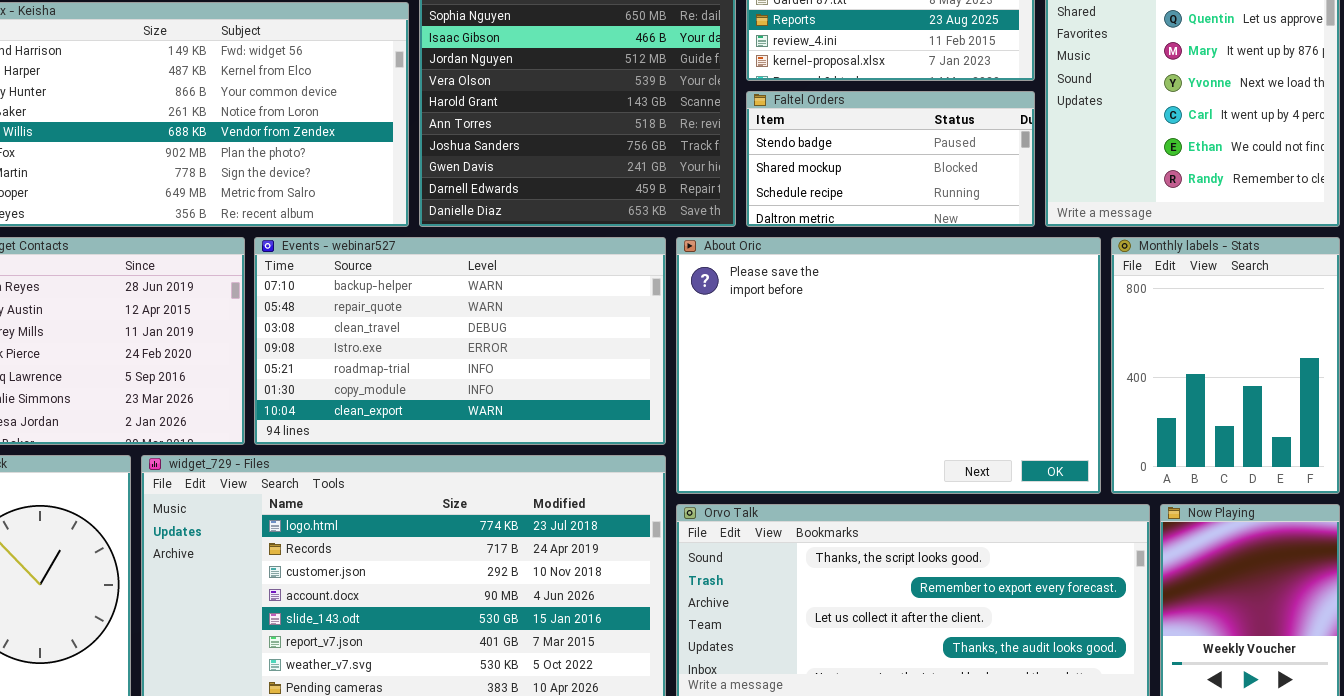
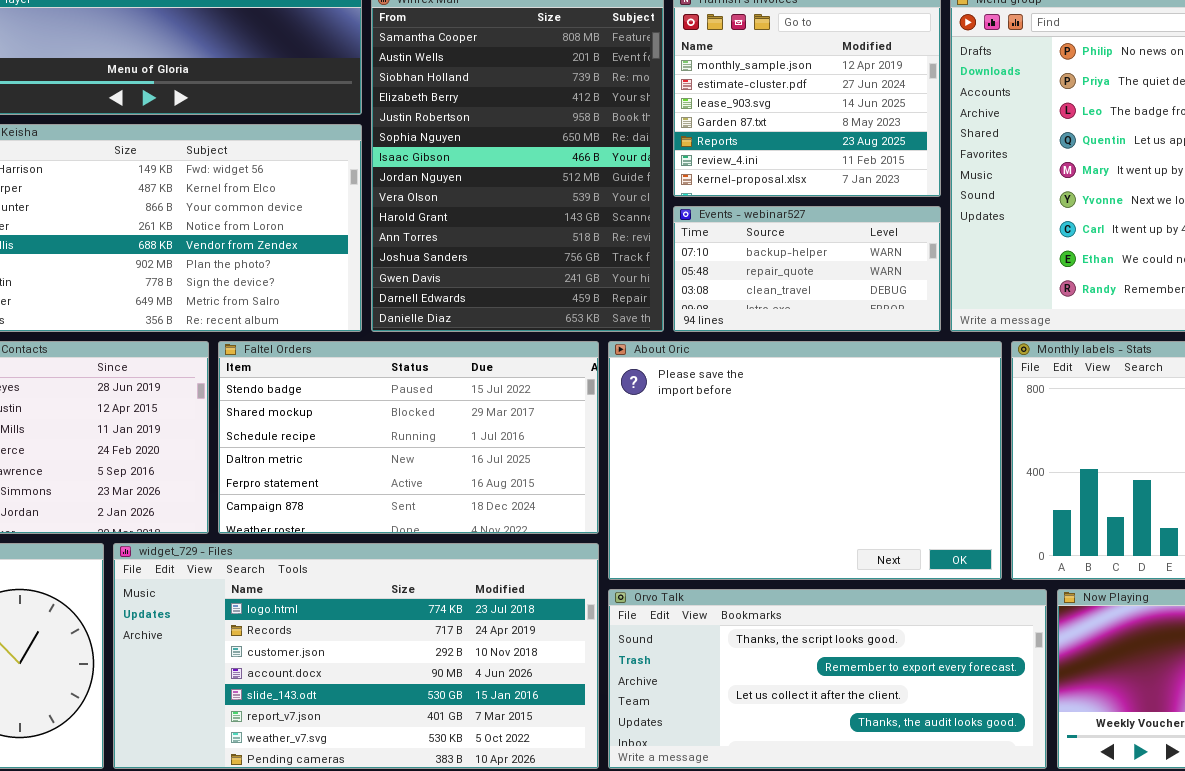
Faltel Orders: [746,91,1035,227] -> [218,341,599,534], moved, resized
Events - webinar527: [254,237,666,445] -> [673,206,941,332], moved, resized

